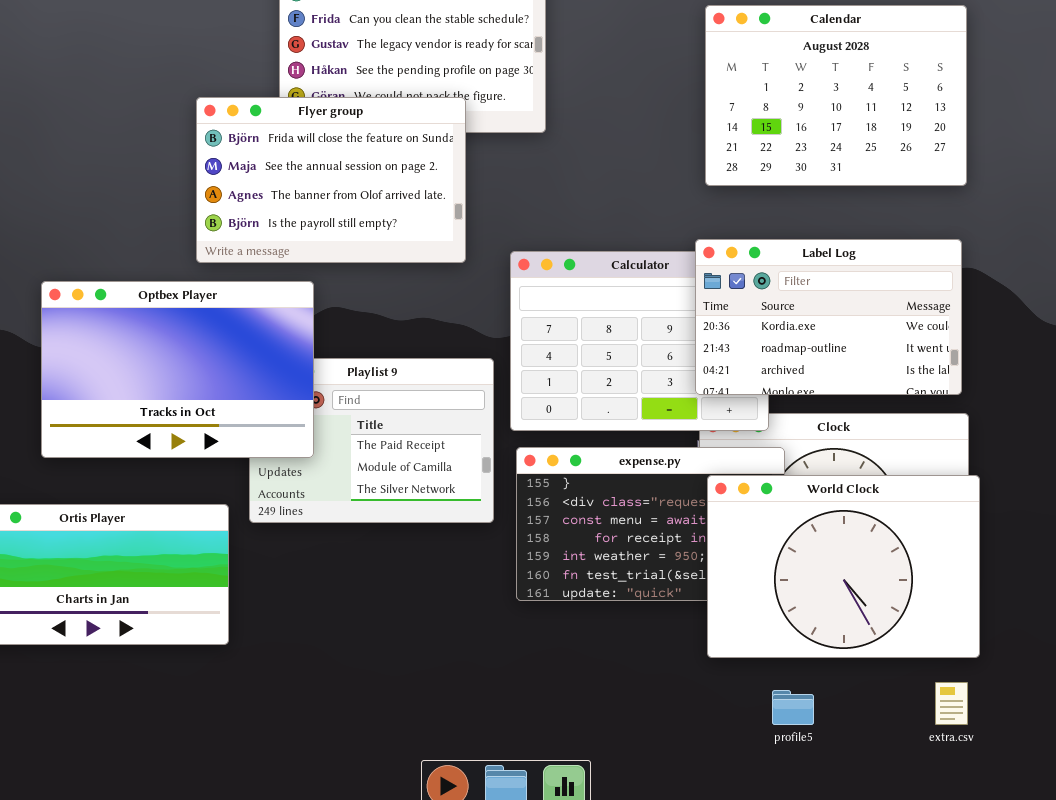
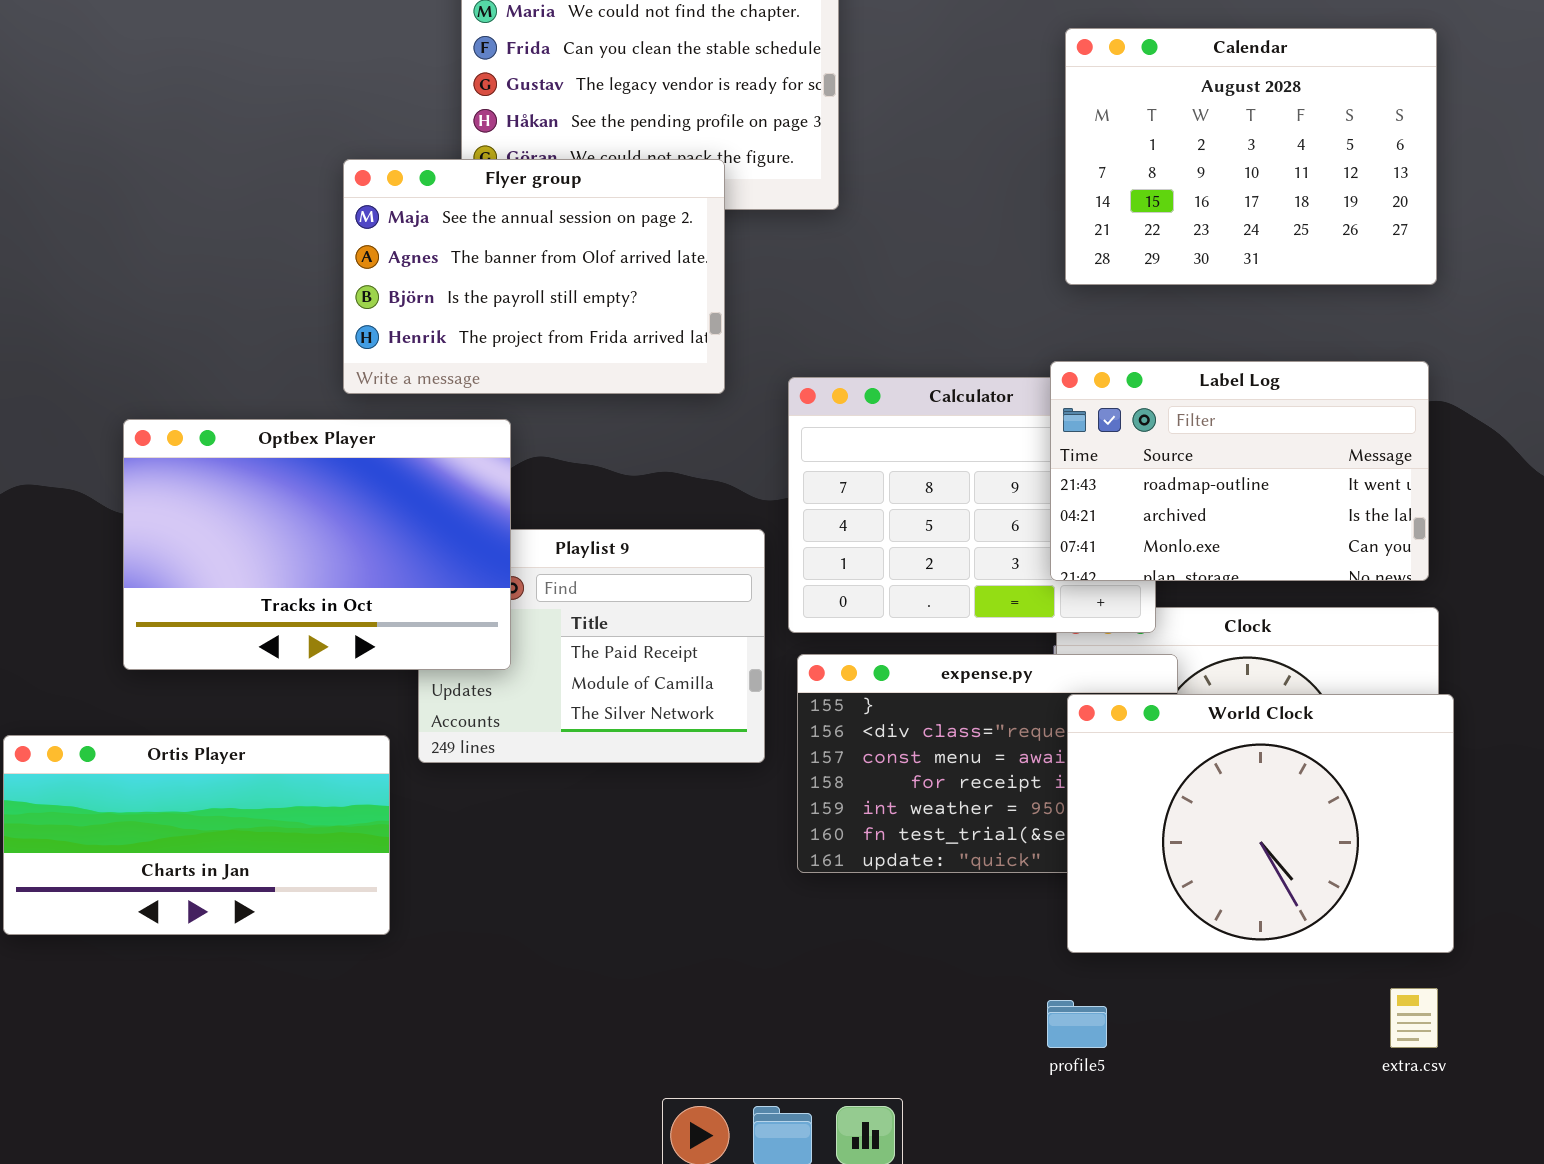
Flyer group: [196,97,466,263] -> [343,159,725,394], scrolled down 1 row
Label Log: [695,239,962,395] -> [1050,361,1429,581], scrolled down 1 row
profile5: [772,690,814,725] -> [1047,1000,1107,1048], moved

